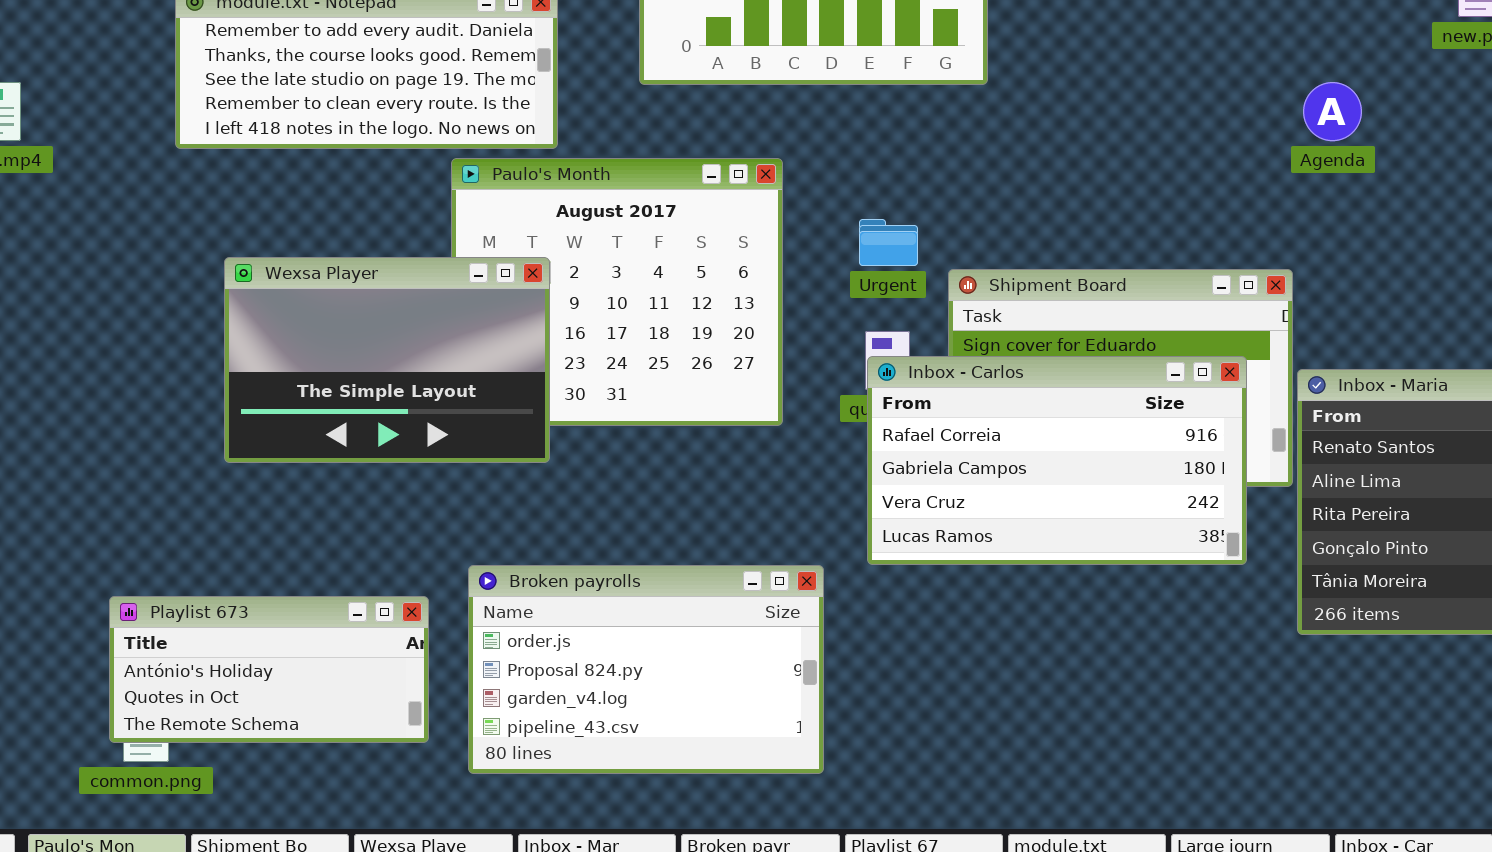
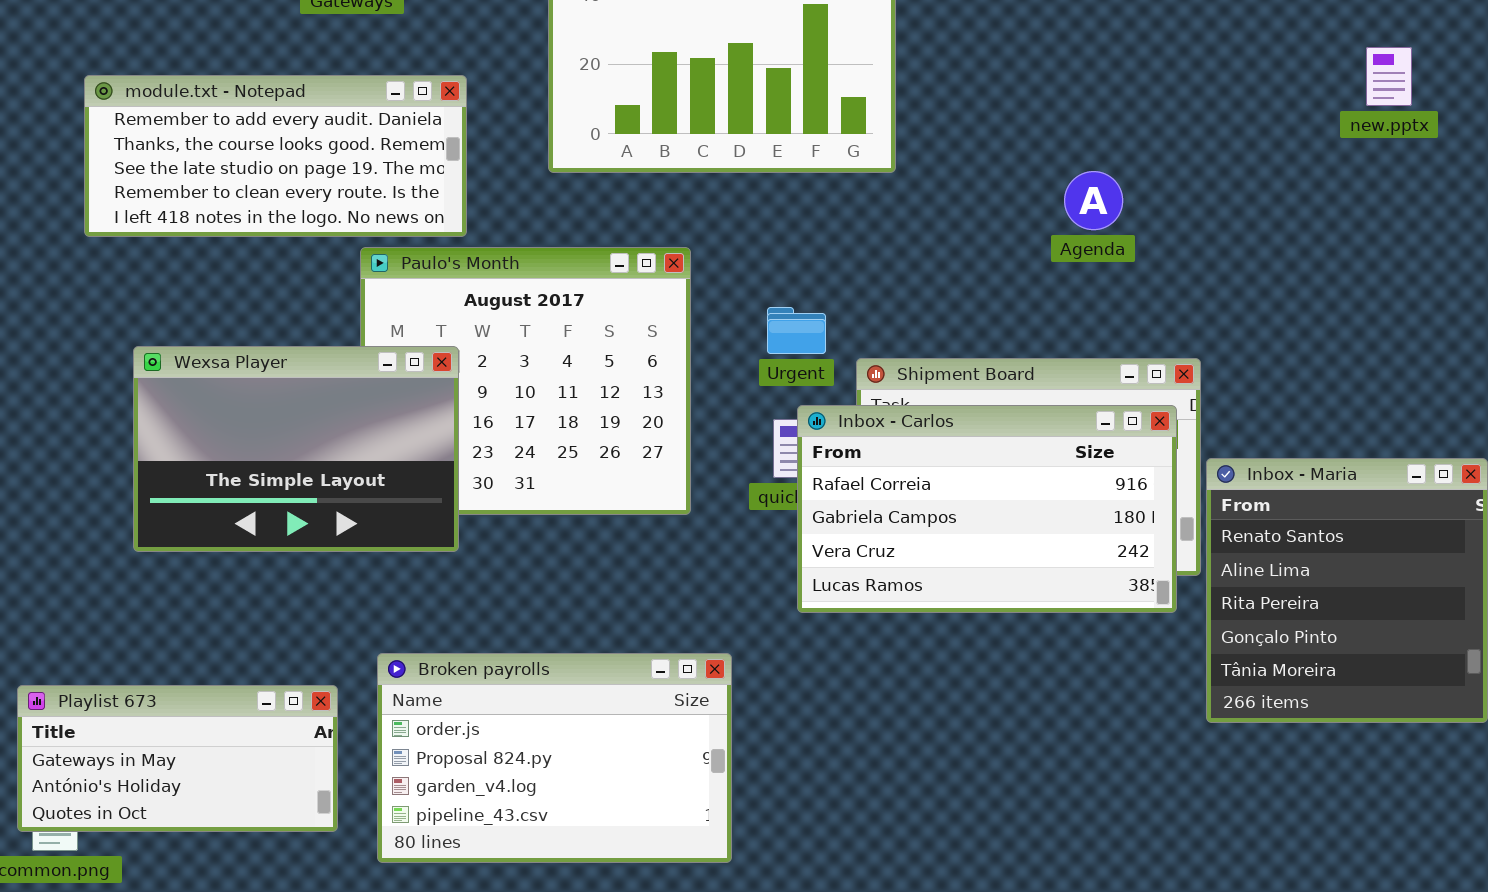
Agenda: [1303,82,1362,141] -> [1064,171,1123,230], moved
Inbox - Carlos: [867,356,1247,565] -> [797,405,1177,613], moved
Playlist 673: [109,596,429,743] -> [17,685,338,832], scrolled up 1 row

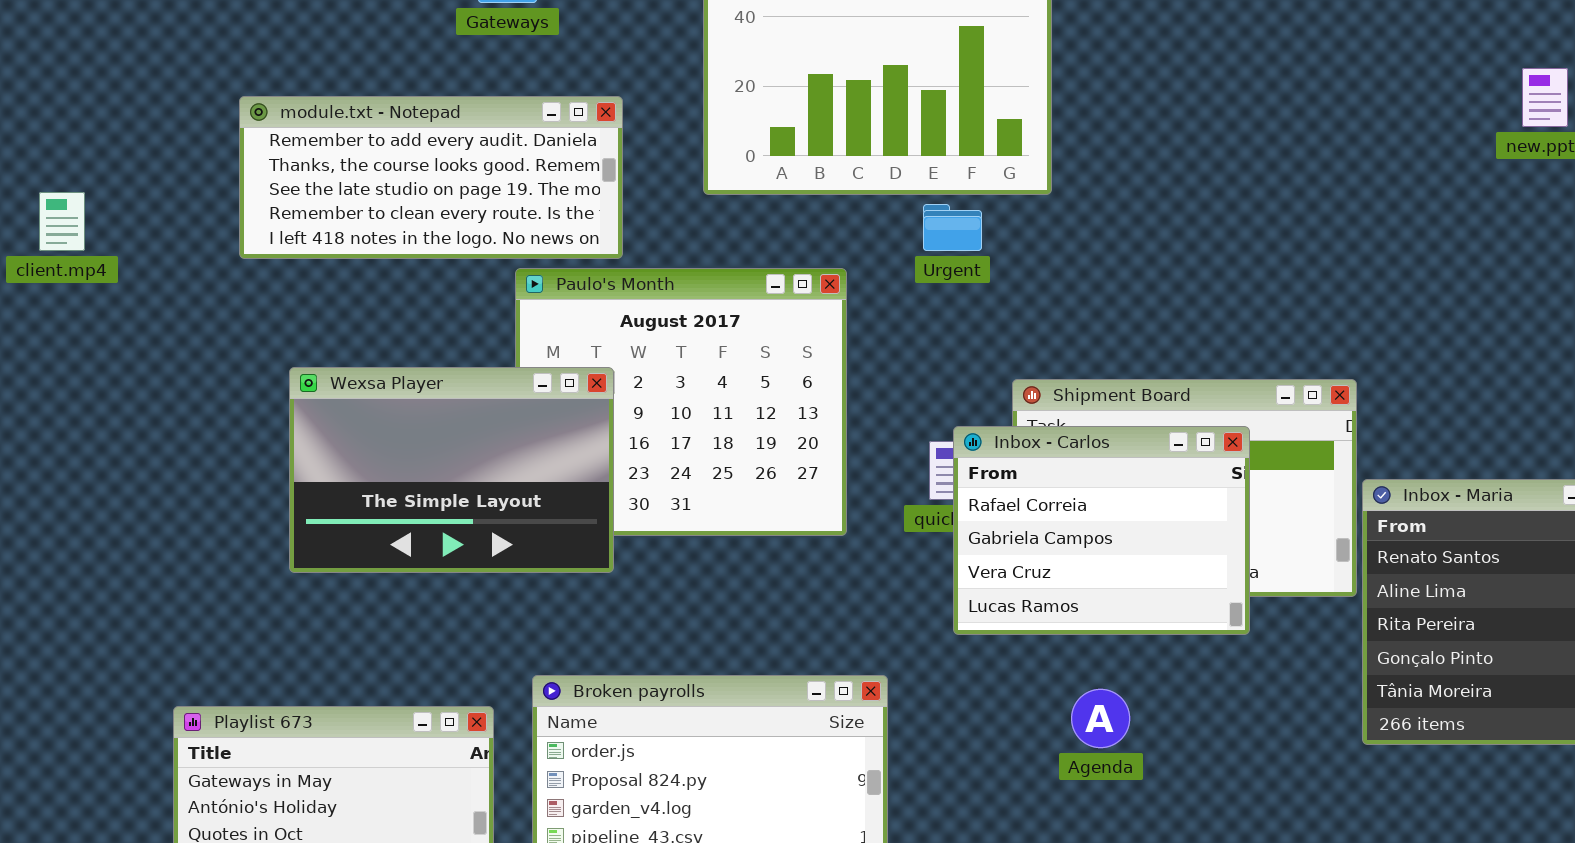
Agenda: [1064,171,1123,230] -> [1071,689,1130,748], moved
Urgent: [767,307,826,354] -> [923,204,982,251], moved
Inbox - Carlos: [797,405,1177,613] -> [953,426,1250,635], resized

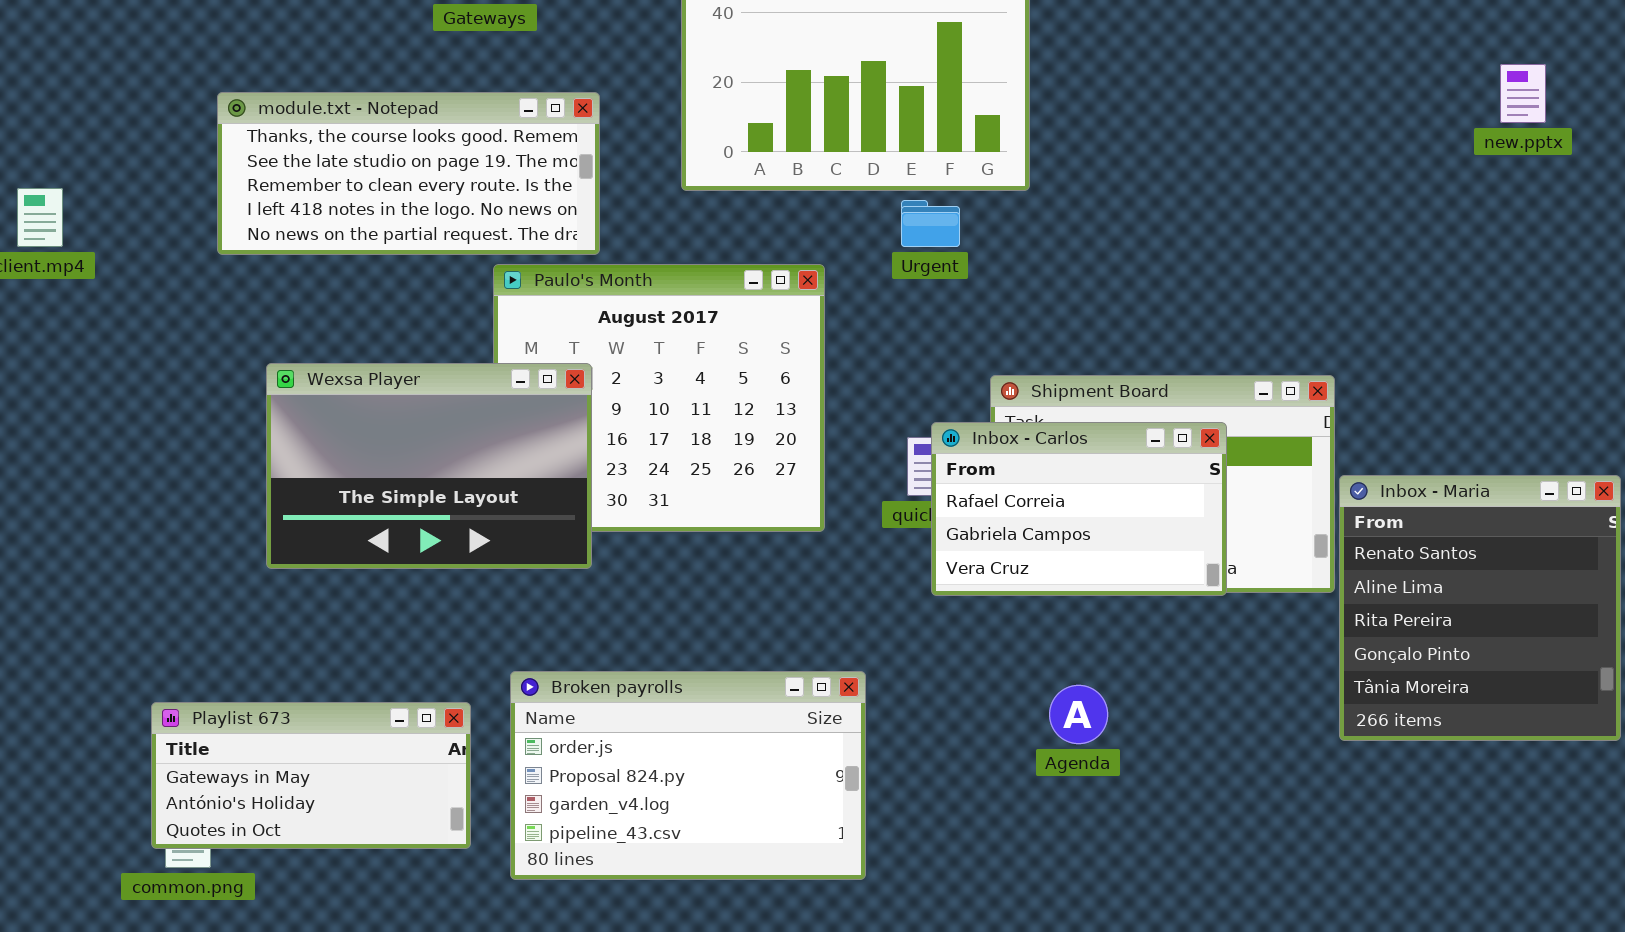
module.txt - Notepad: [239,96,623,259] -> [217,92,600,255], scrolled down 1 row
Inbox - Carlos: [953,426,1250,635] -> [931,422,1227,596], resized

